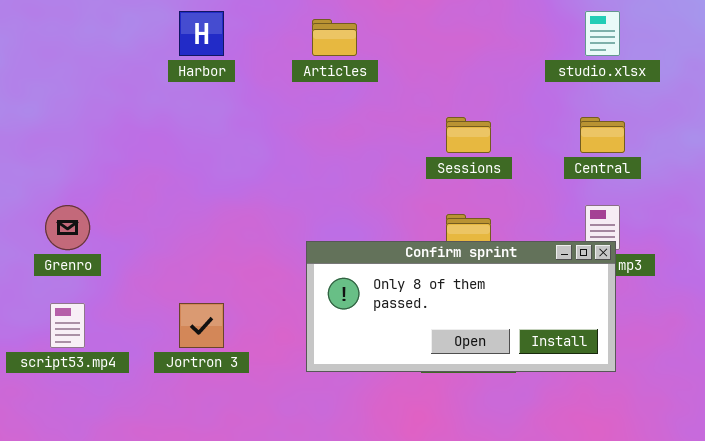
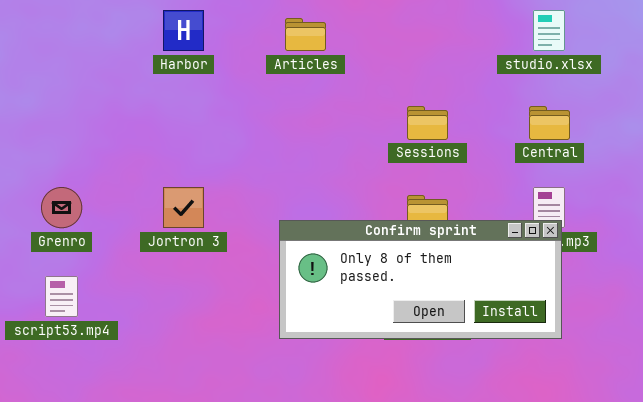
Jortron 3: [179,303,224,348] -> [163,187,204,228], moved

